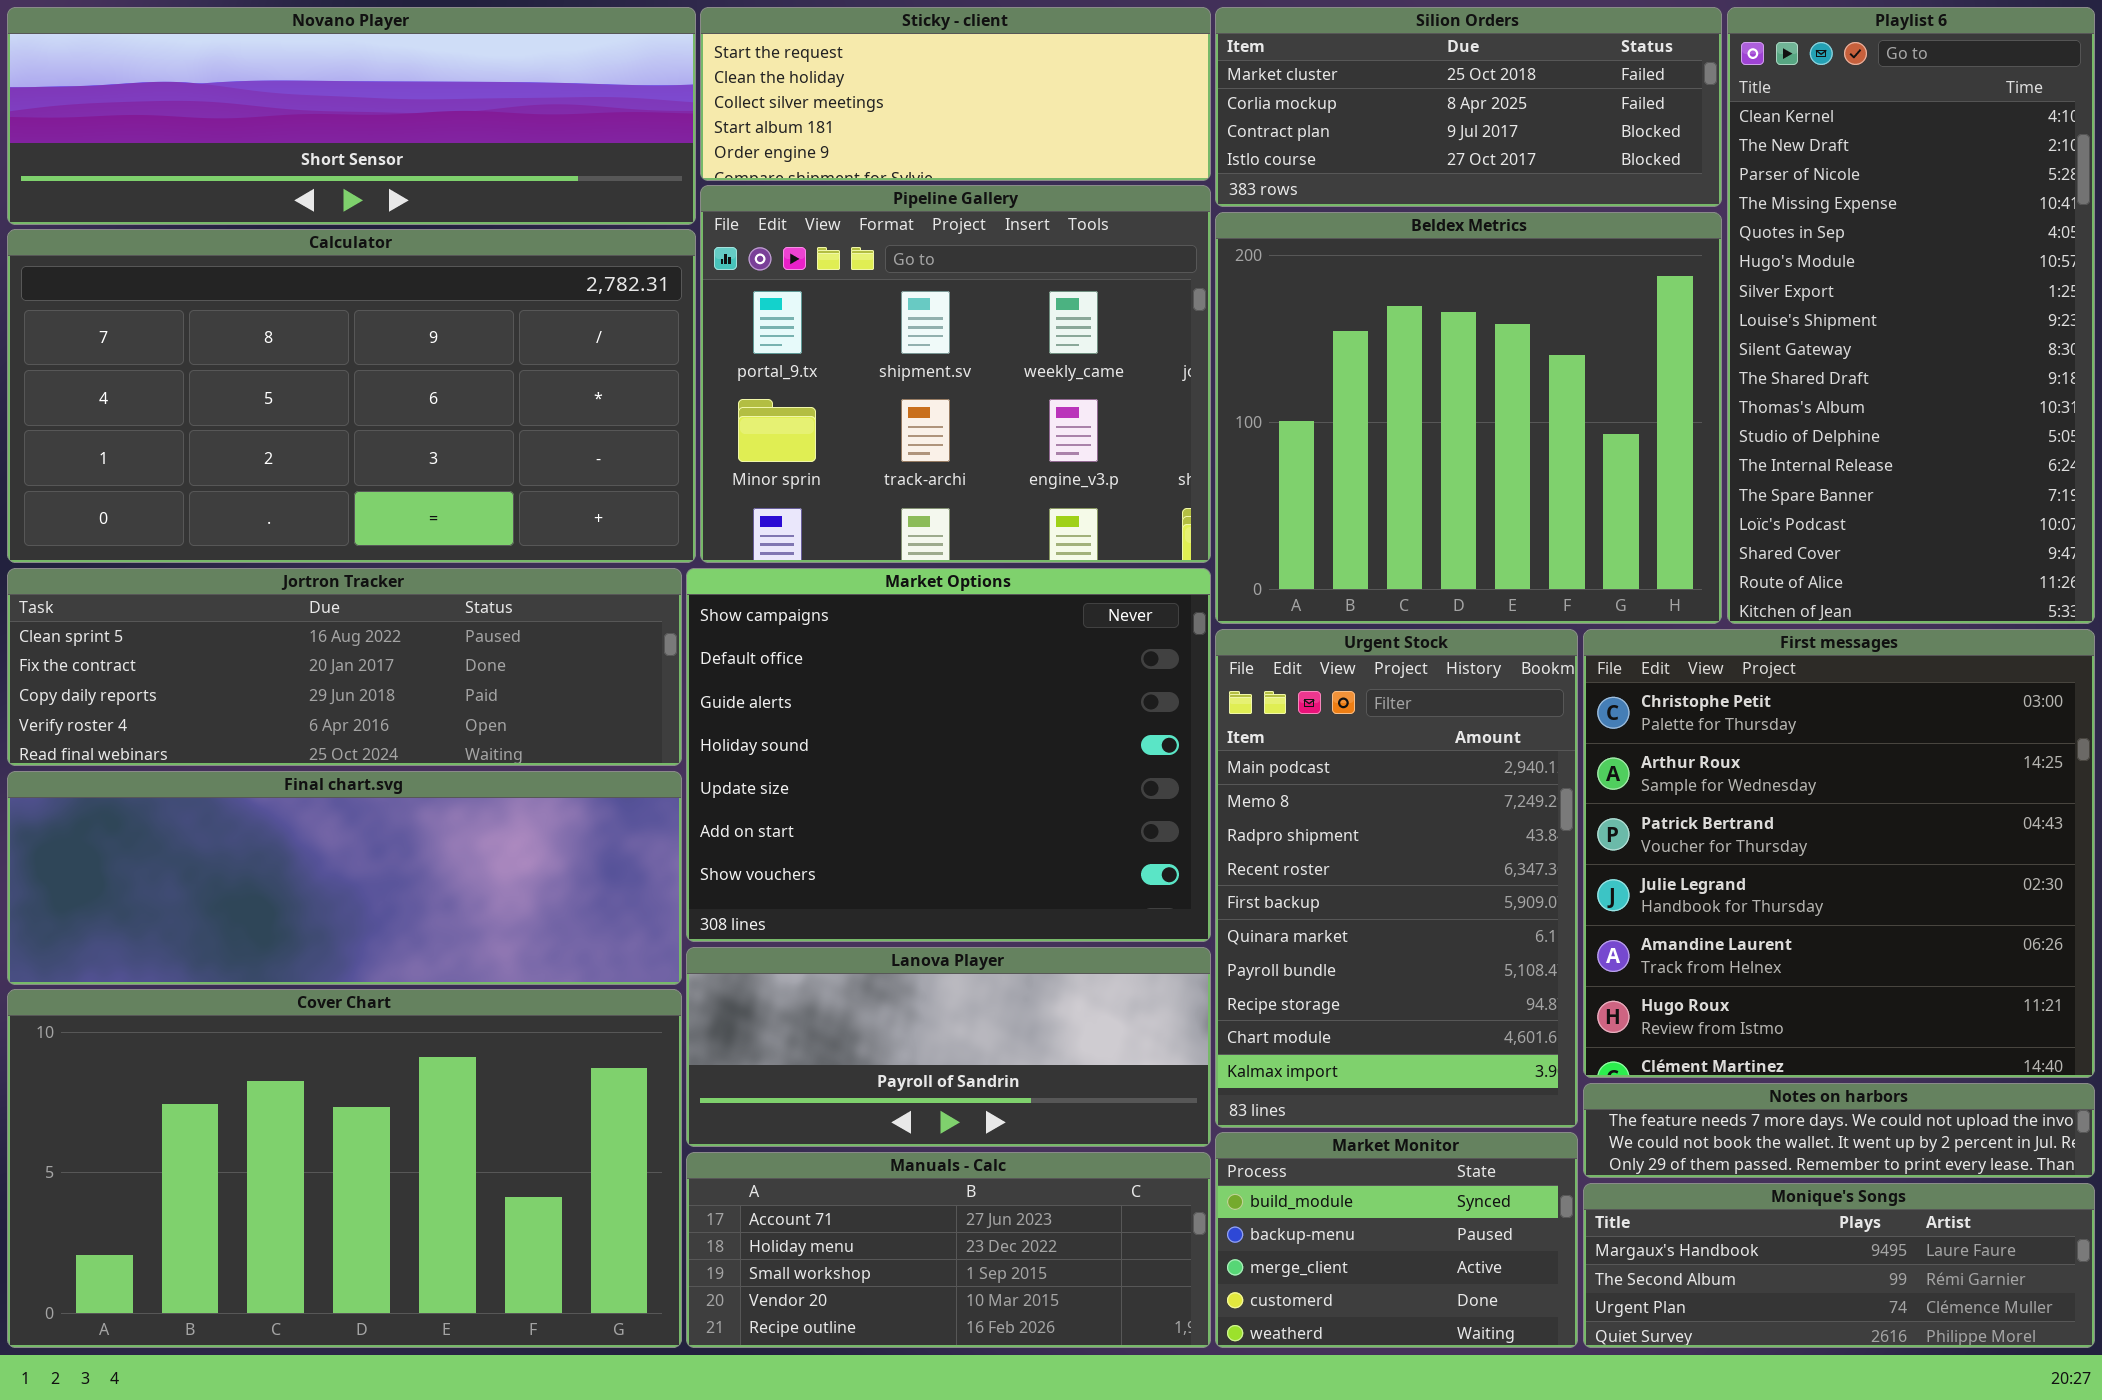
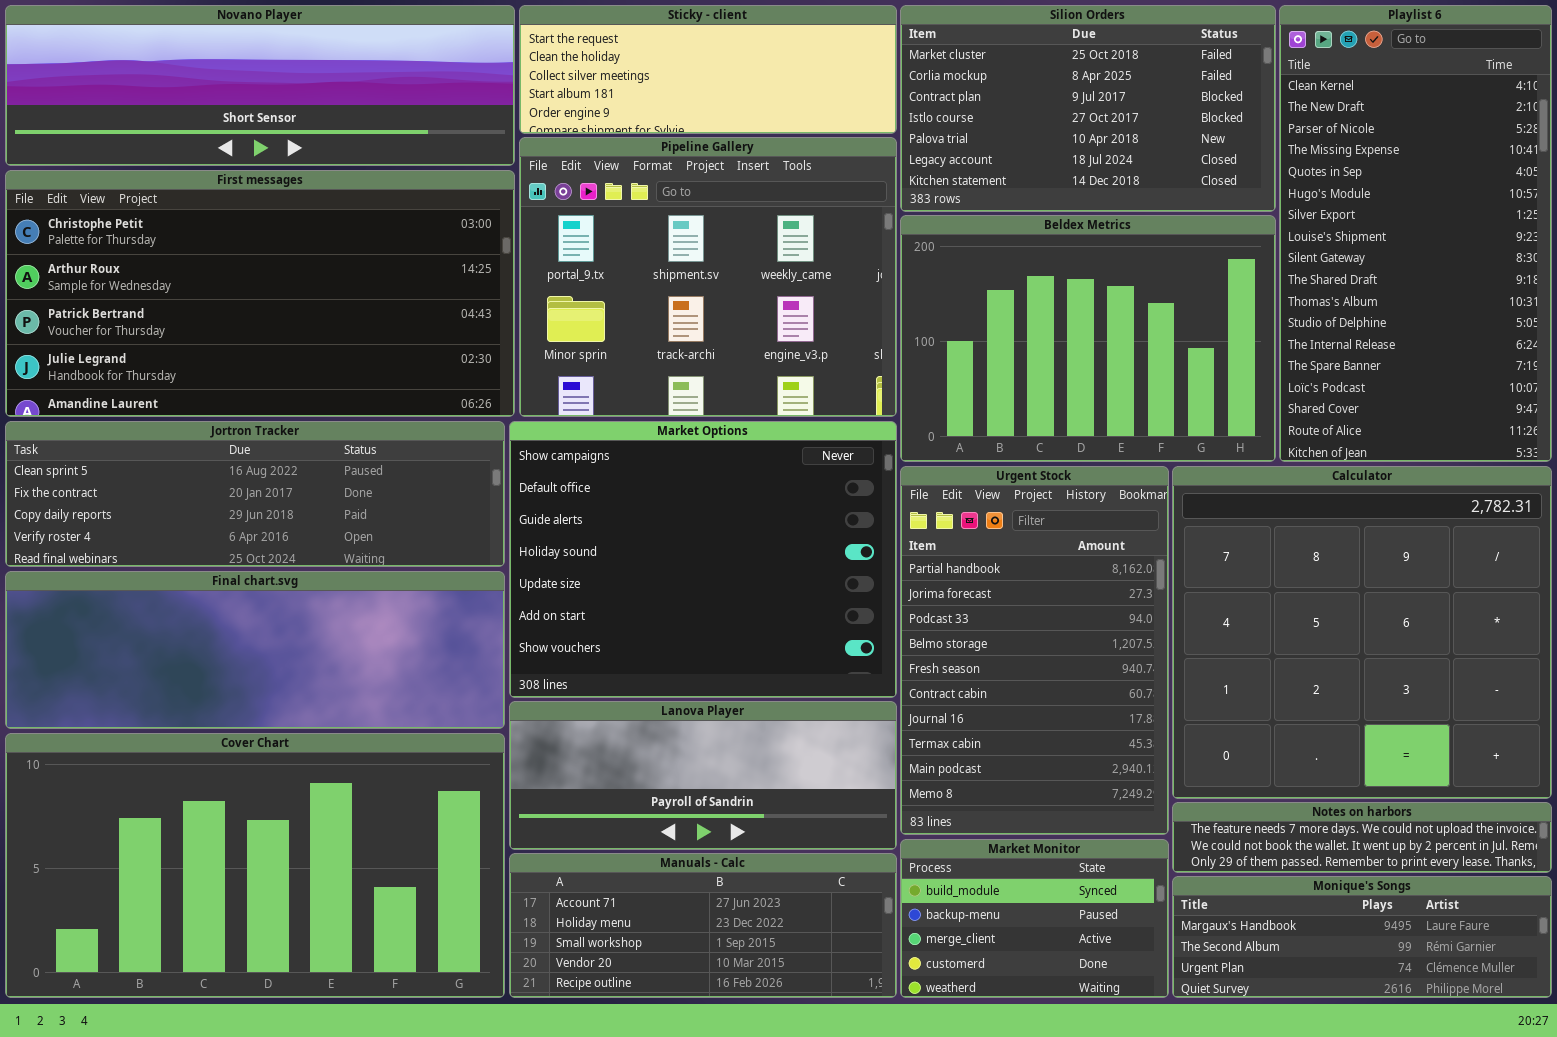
Silion Orders: [1215,7,1722,207] -> [900,5,1276,212], resized
Beldex Metrics: [1215,212,1722,624] -> [900,215,1276,462], resized
Calculator: [7,229,696,563] -> [1172,466,1552,799], moved, resized
Urgent Stock: [1215,629,1578,1128] -> [900,466,1169,835], scrolled up 8 rows
First messages: [1583,629,2095,1078] -> [5,170,515,417], moved, resized

